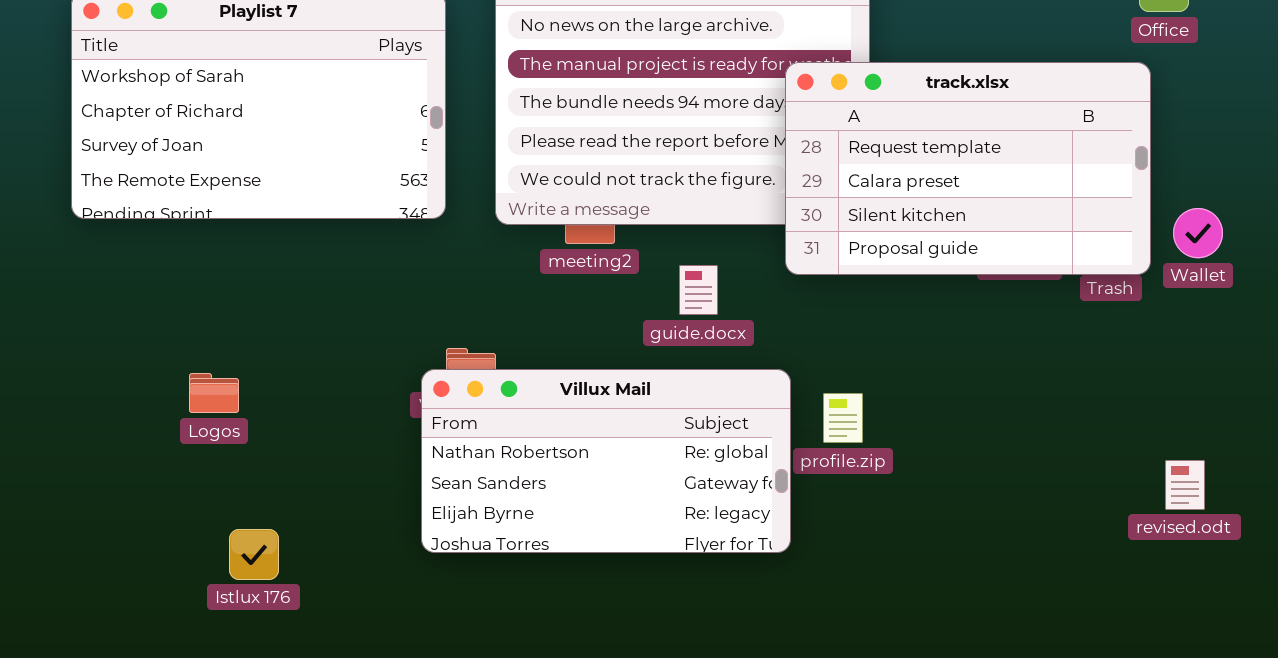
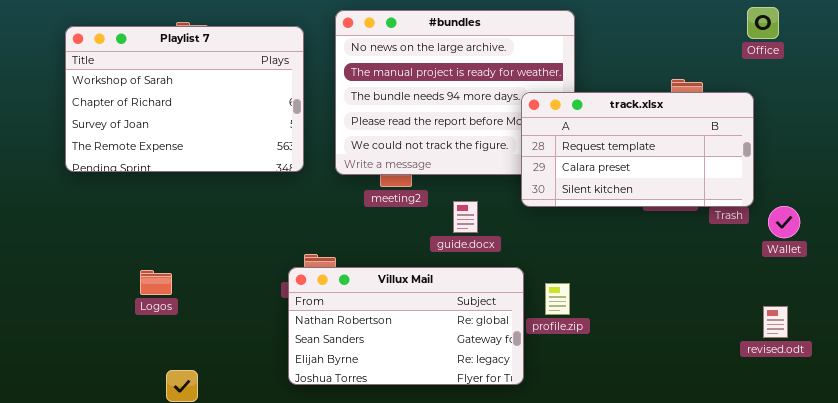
track.xlsx: [785,62,1151,275] -> [521,92,754,207], resized
Wallet: [1173,208,1223,258] -> [768,206,800,238], moved
revised.odt: [1165,460,1205,510] -> [763,306,788,338], moved

